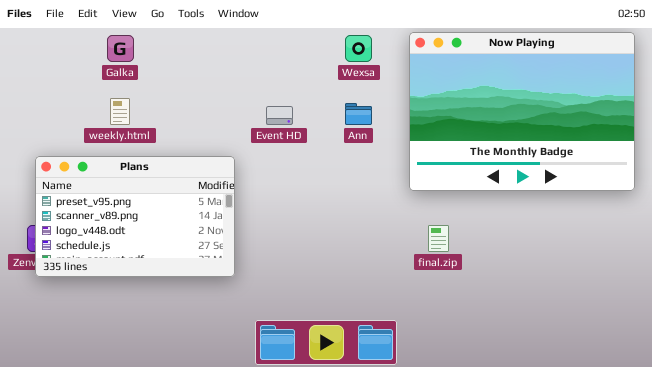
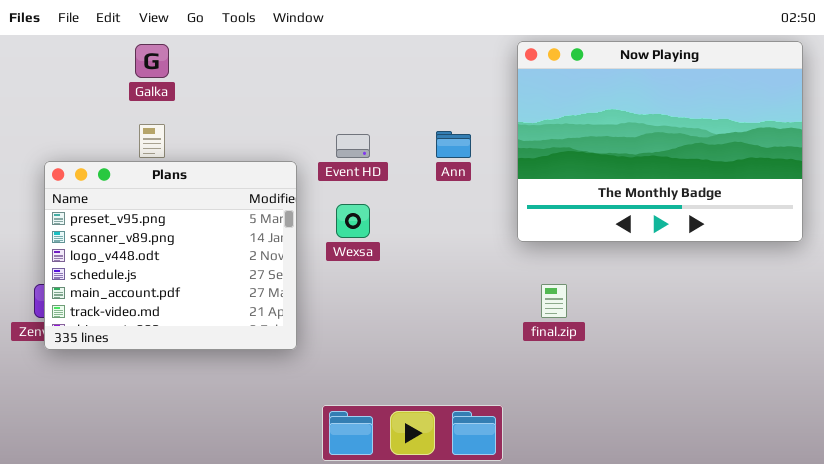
Wexsa: [345,35,372,62] -> [336,204,370,238], moved
Plans: [35,156,235,277] -> [44,161,297,350], resized

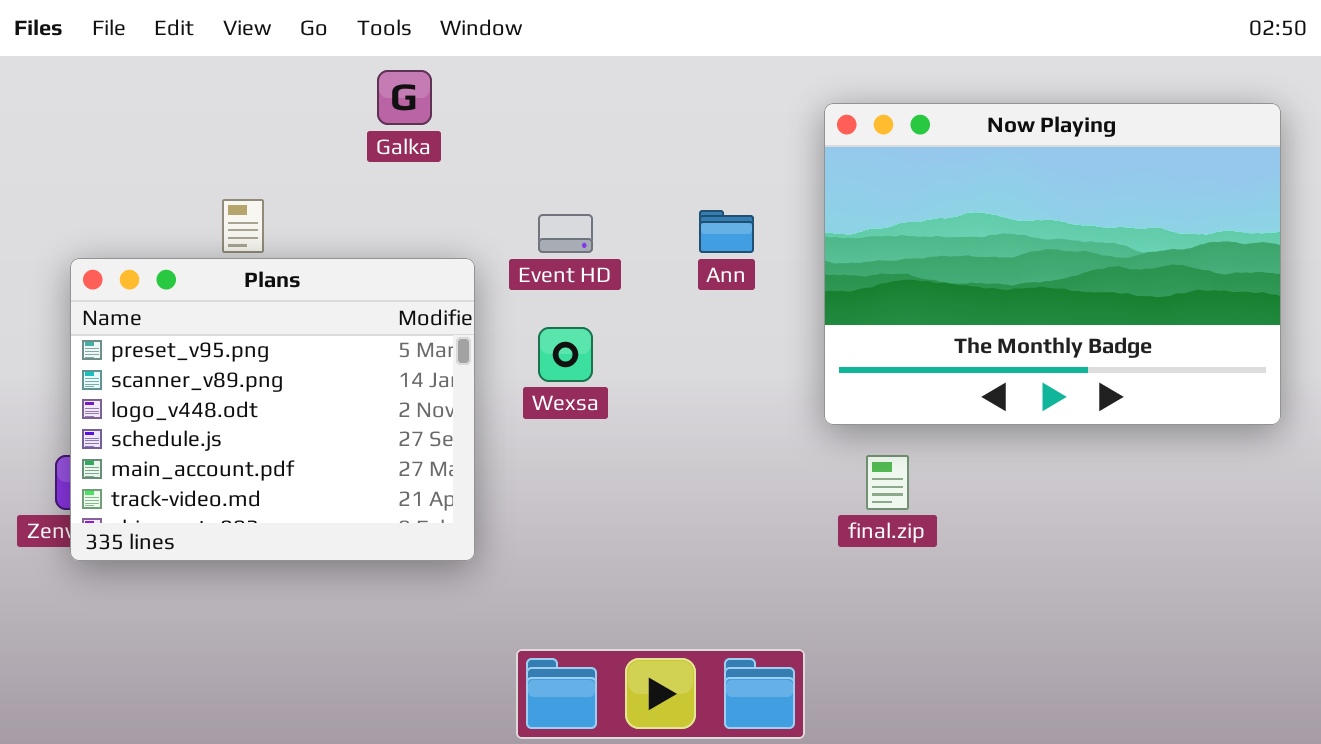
Now Playing: [517,41,803,242] -> [824,103,1281,425], moved
Galka: [135,44,169,78] -> [377,70,432,125], moved

